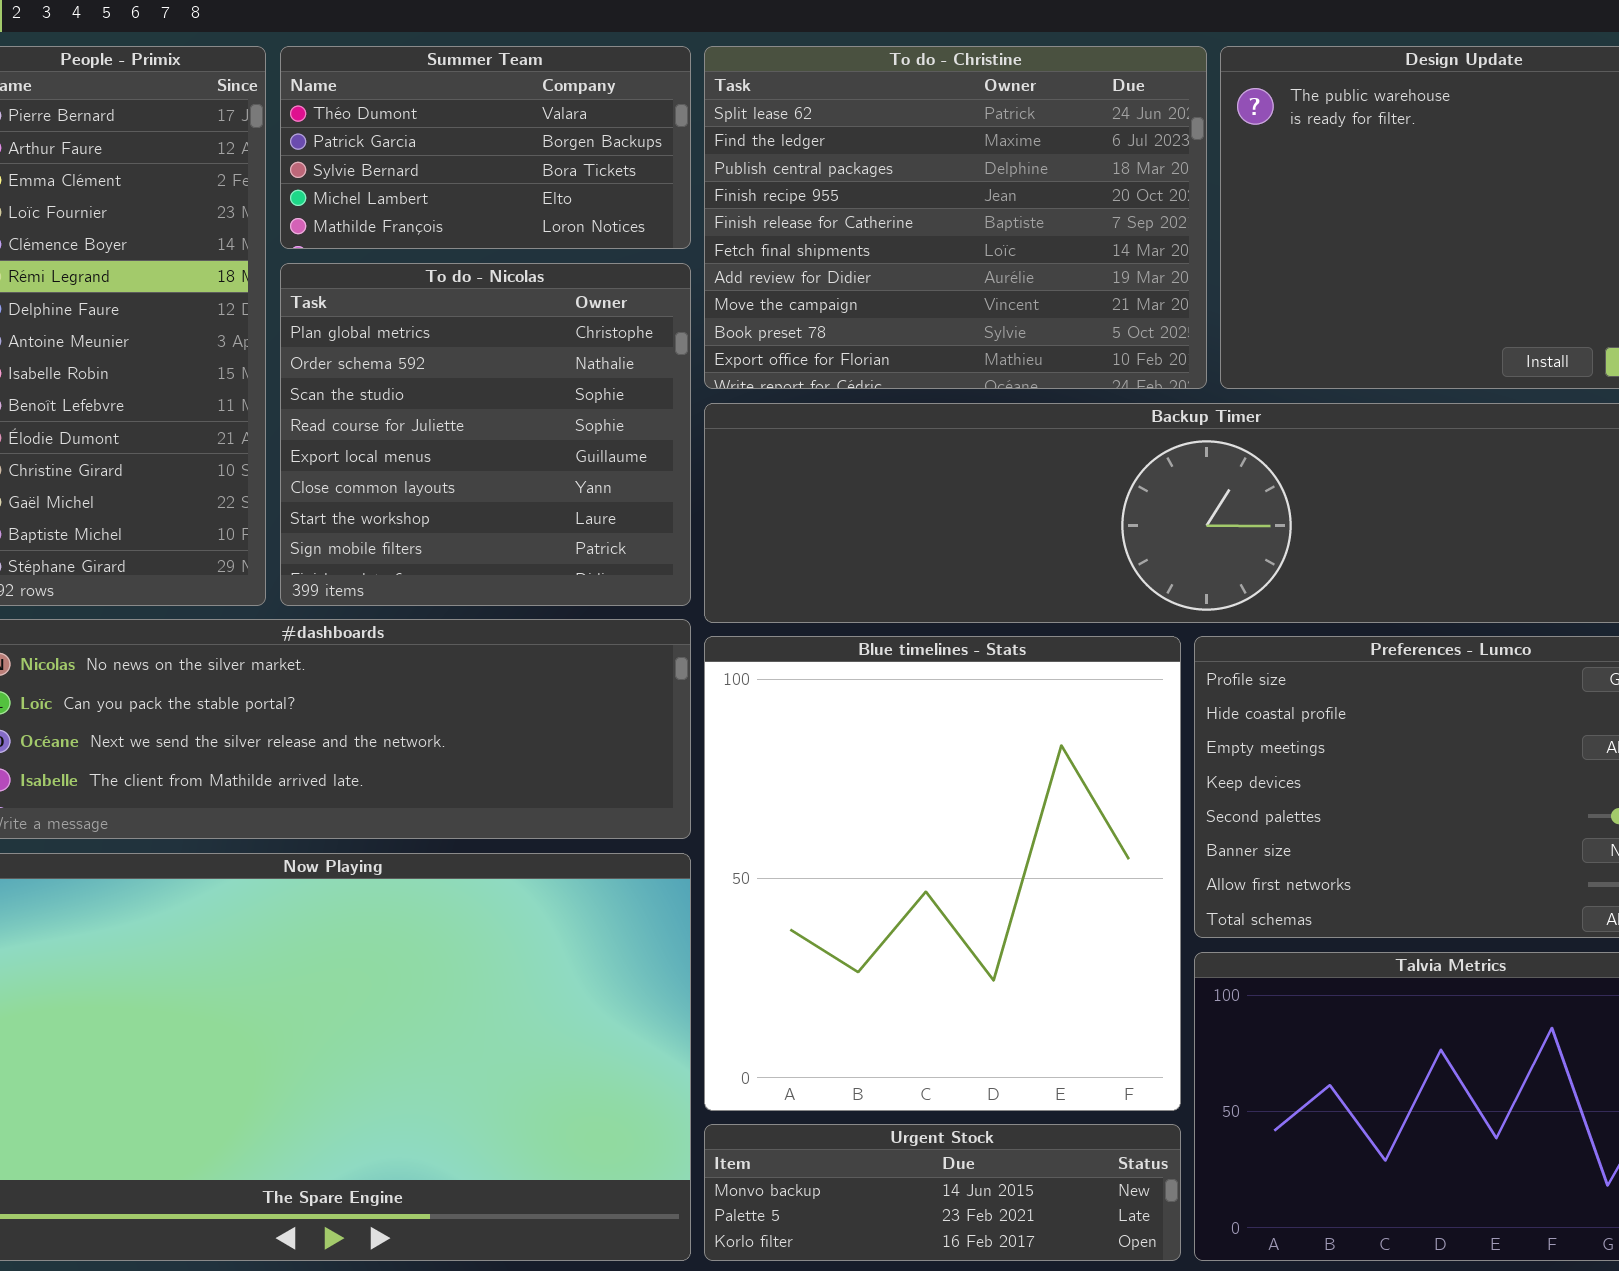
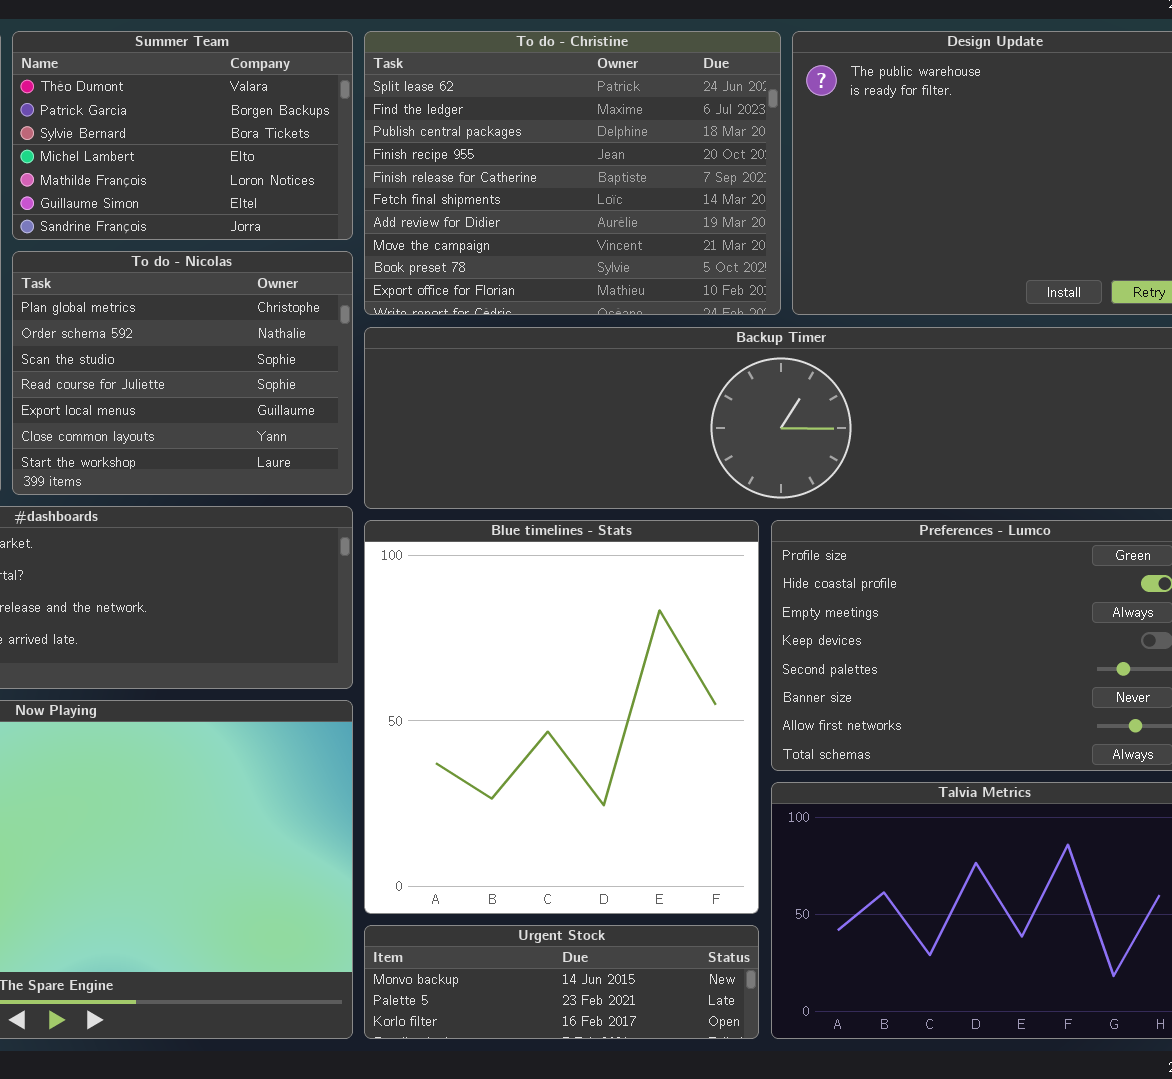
Summer Team: [280,46,691,249] -> [12,31,353,240], resized
To do - Nicolas: [280,263,691,606] -> [12,251,353,495], resized

